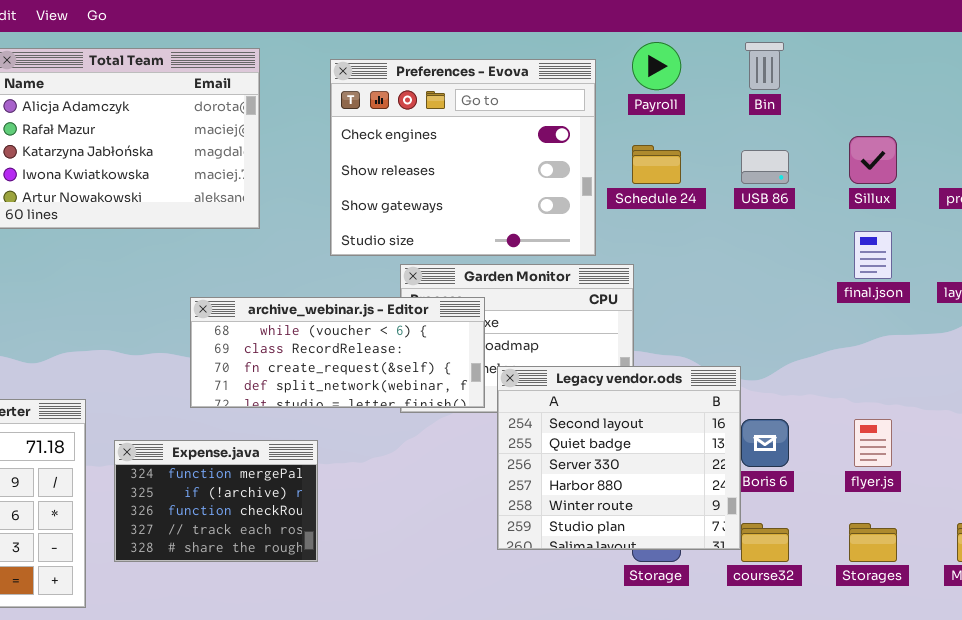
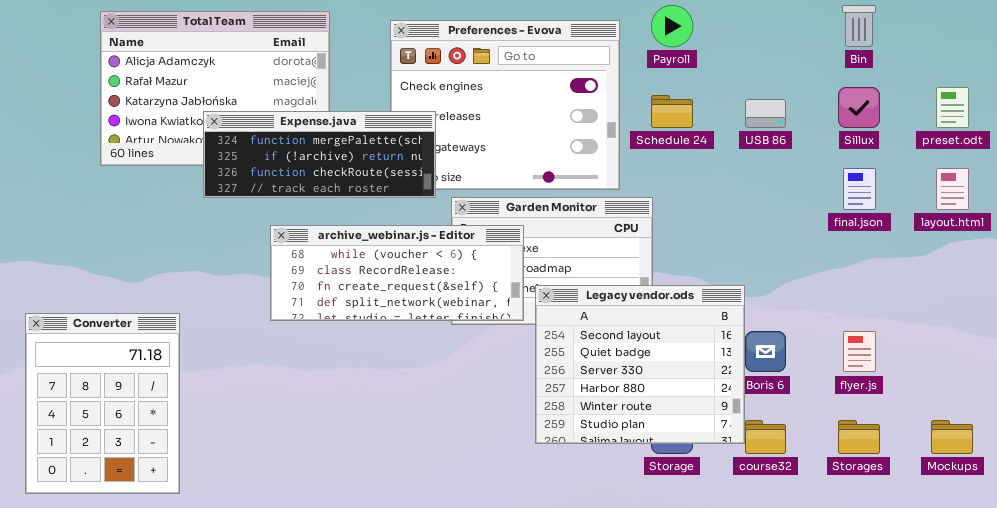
Bin: [745,42,784,90] -> [842,5,876,47], moved
Expense.java: [114,440,318,562] -> [203,111,436,198], moved, resized

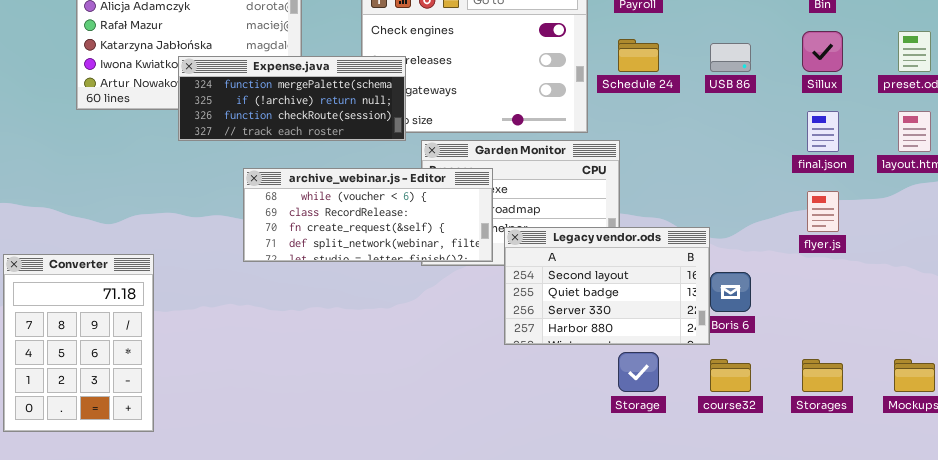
Legacy vendor.ods: [535,285,745,444] -> [504,227,710,345], resized
flyer.js: [843,331,876,372] -> [807,191,839,232], moved

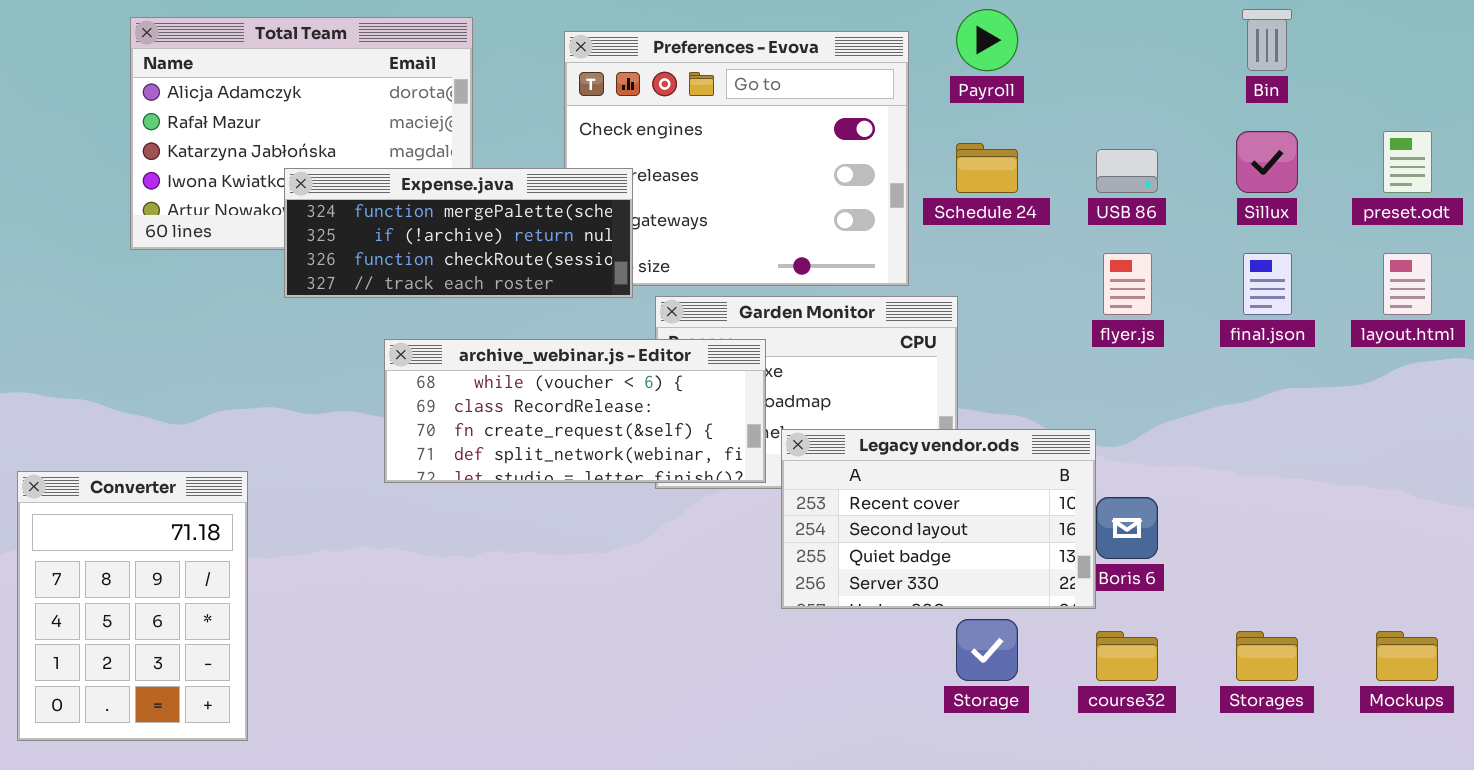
flyer.js: [807,191,839,232] -> [1103,253,1152,315], moved
Legacy vendor.ods: [504,227,710,345] -> [781,429,1096,609], scrolled up 1 row

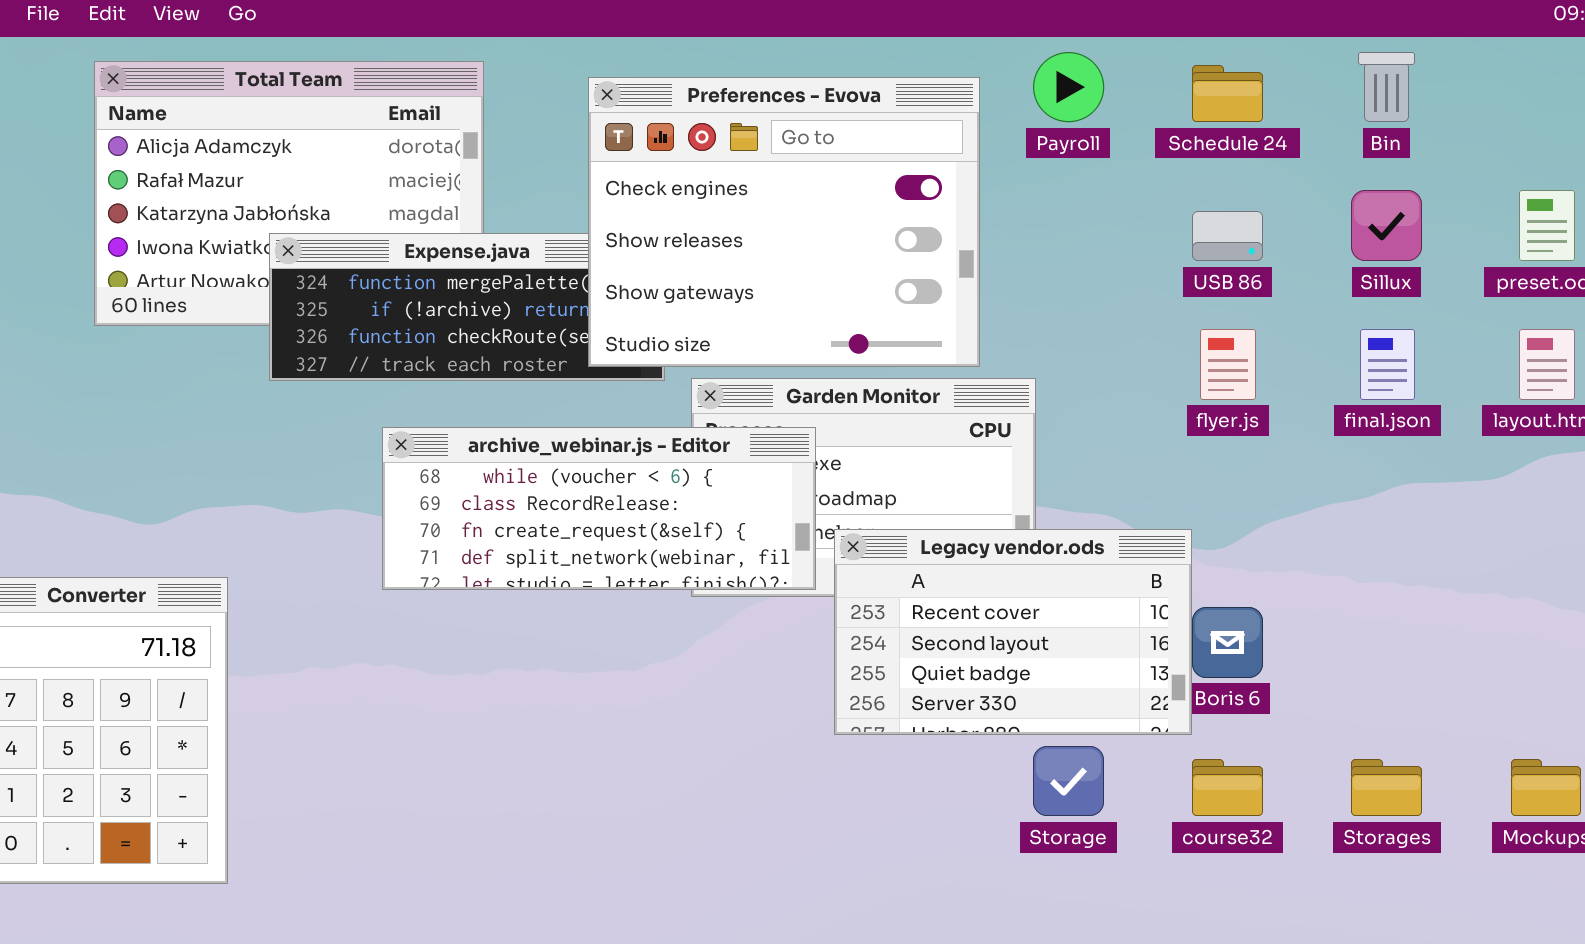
Preferences - Evova: [564,31,909,286] -> [588,77,980,367], raised
Schedule 24: [956,143,1018,193] -> [1192,65,1263,122], moved

